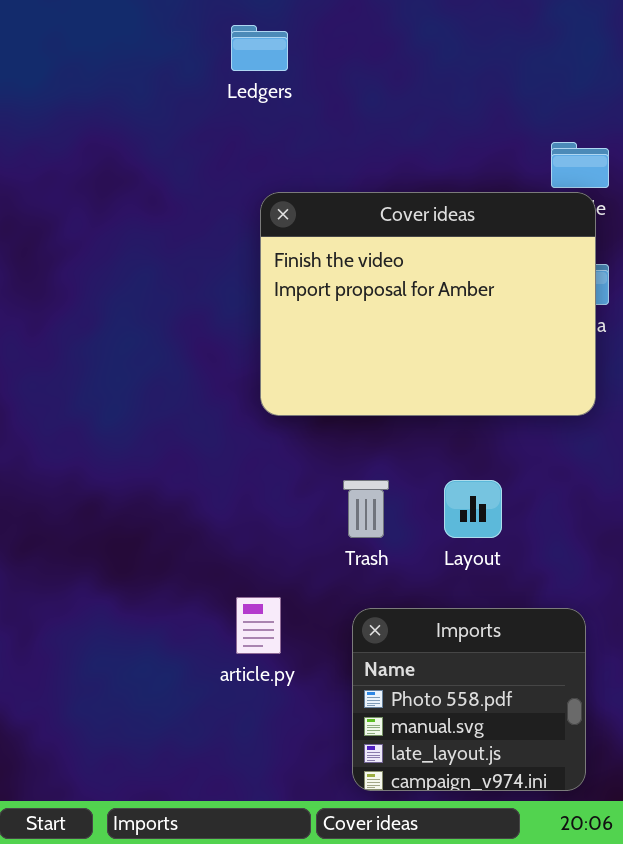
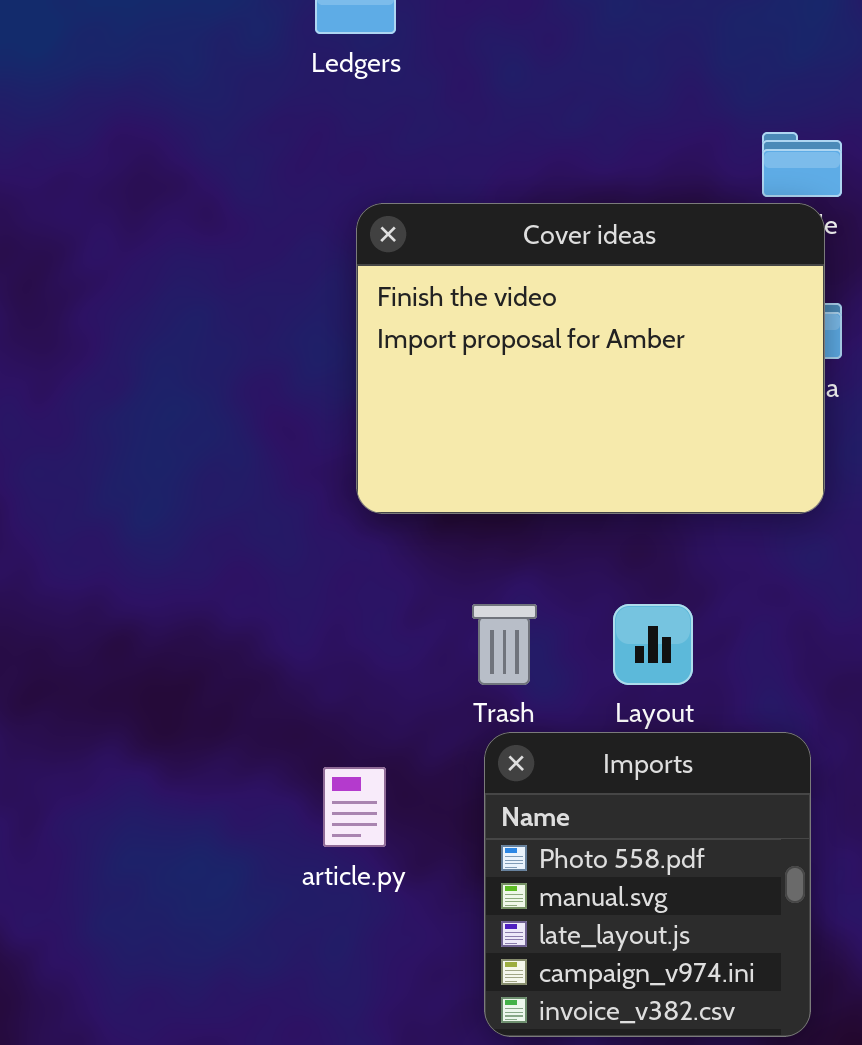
Imports: [352,608,586,791] -> [484,732,811,1037], resized

